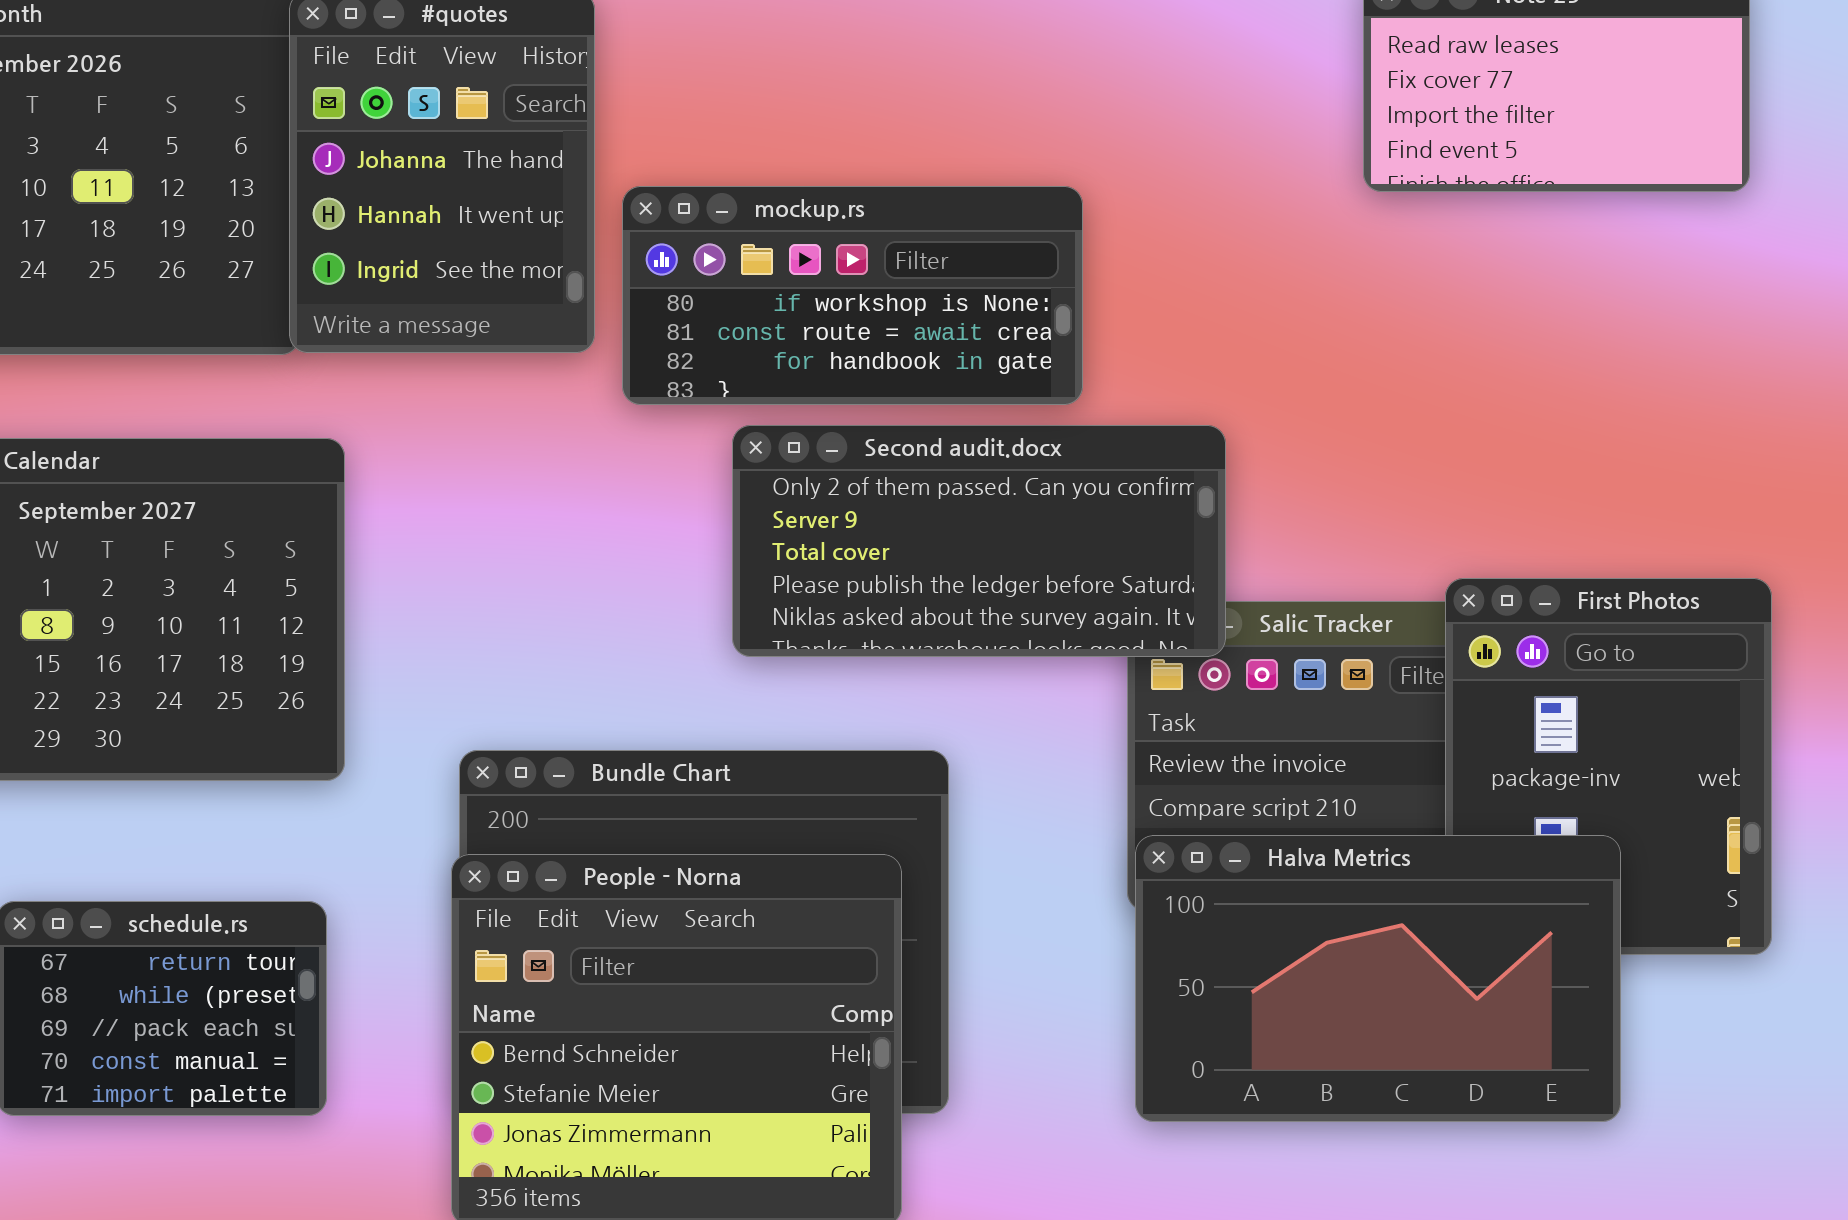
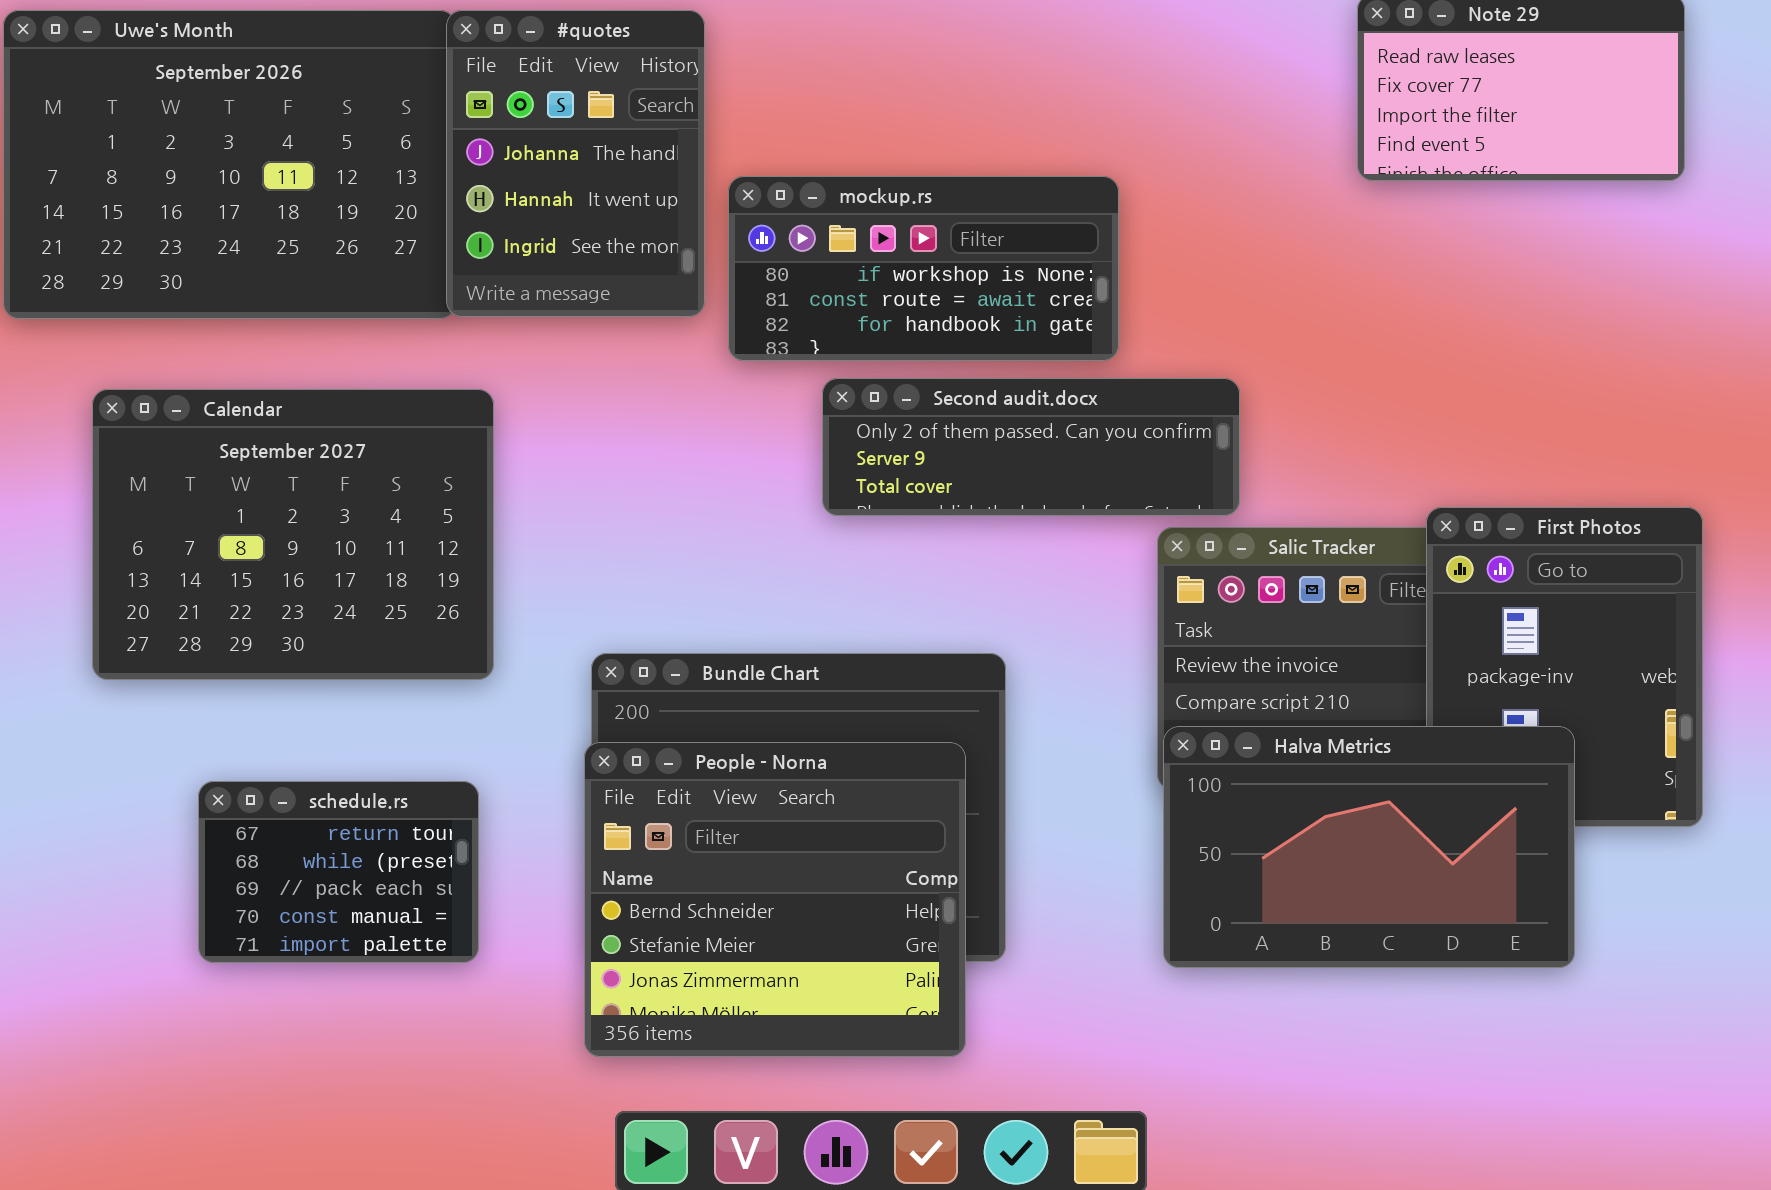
Second audit.docx: [732,425,1226,657] -> [822,378,1240,516], resized

